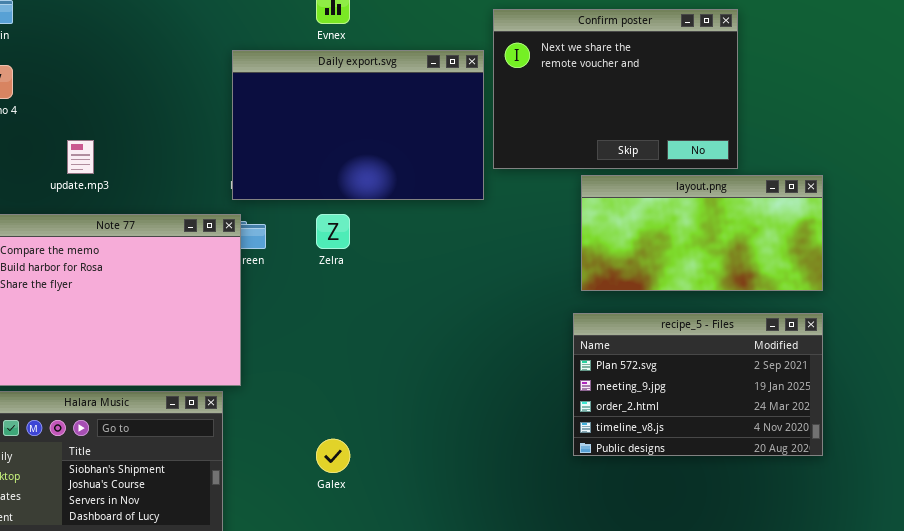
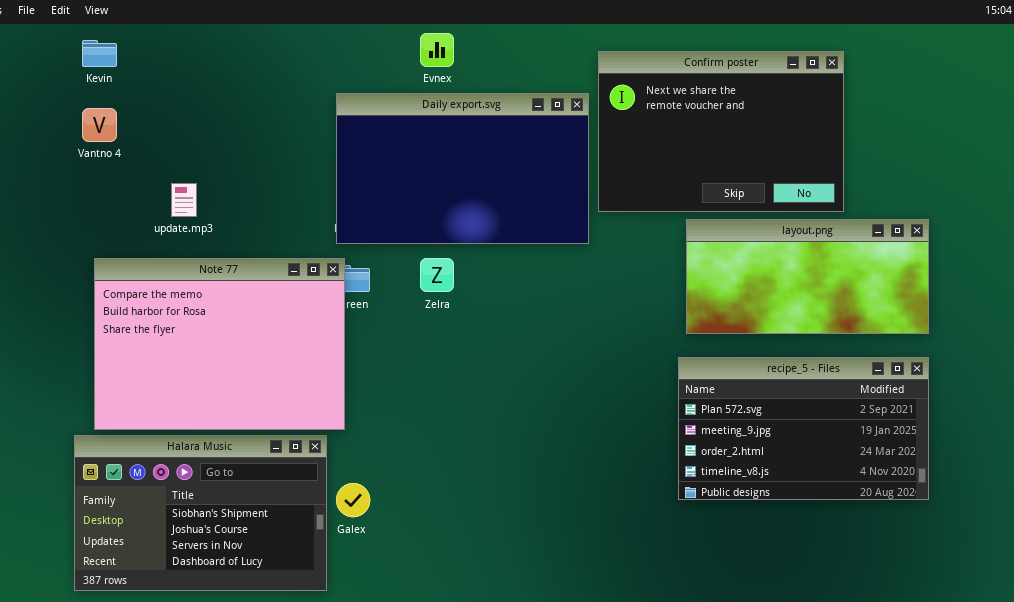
Galex: [316,439,350,473] -> [336,483,370,517], moved

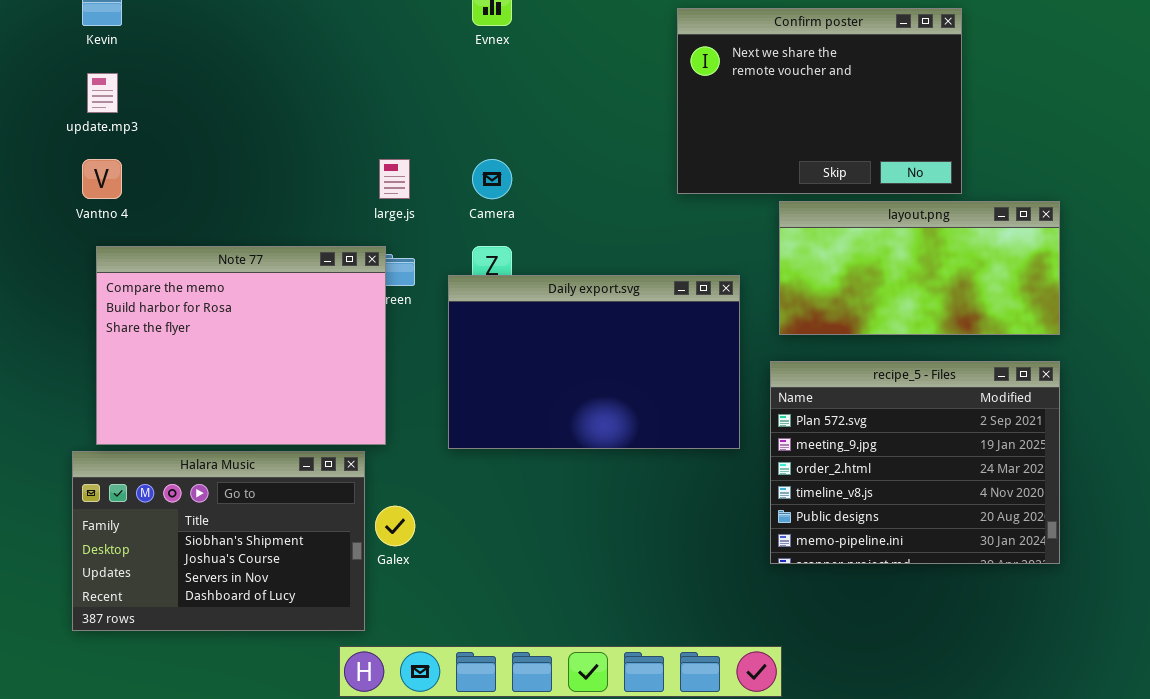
Daily export.svg: [336,93,589,244] -> [448,275,740,449], moved
Vantno 4: [82,108,117,142] -> [82,159,122,199], moved
update.mp3: [171,183,197,217] -> [87,73,118,113], moved
recipe_5 - Files: [678,357,929,500] -> [770,361,1060,564], resized

